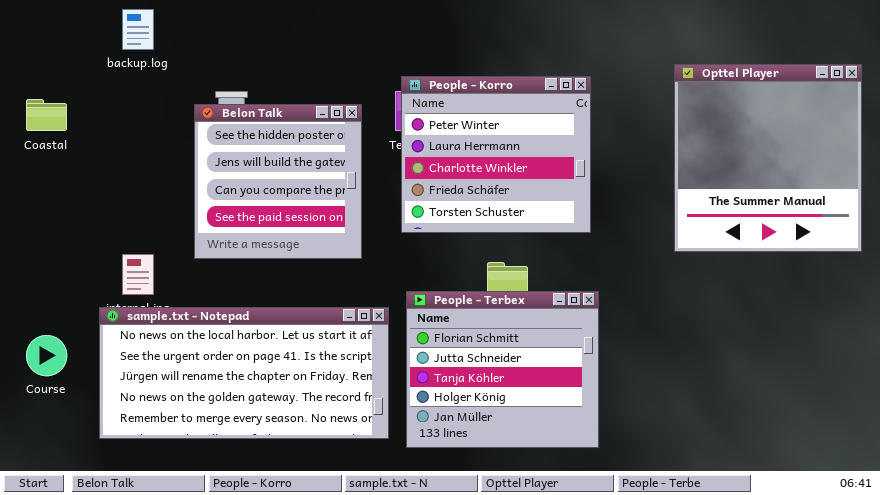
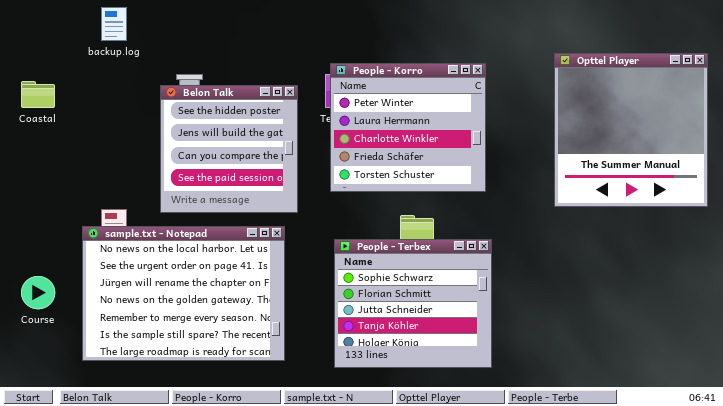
People - Terbex: [406,291,599,448] -> [334,239,492,368], scrolled up 1 row
sample.txt - Notepad: [99,307,389,439] -> [82,226,285,361], resized

